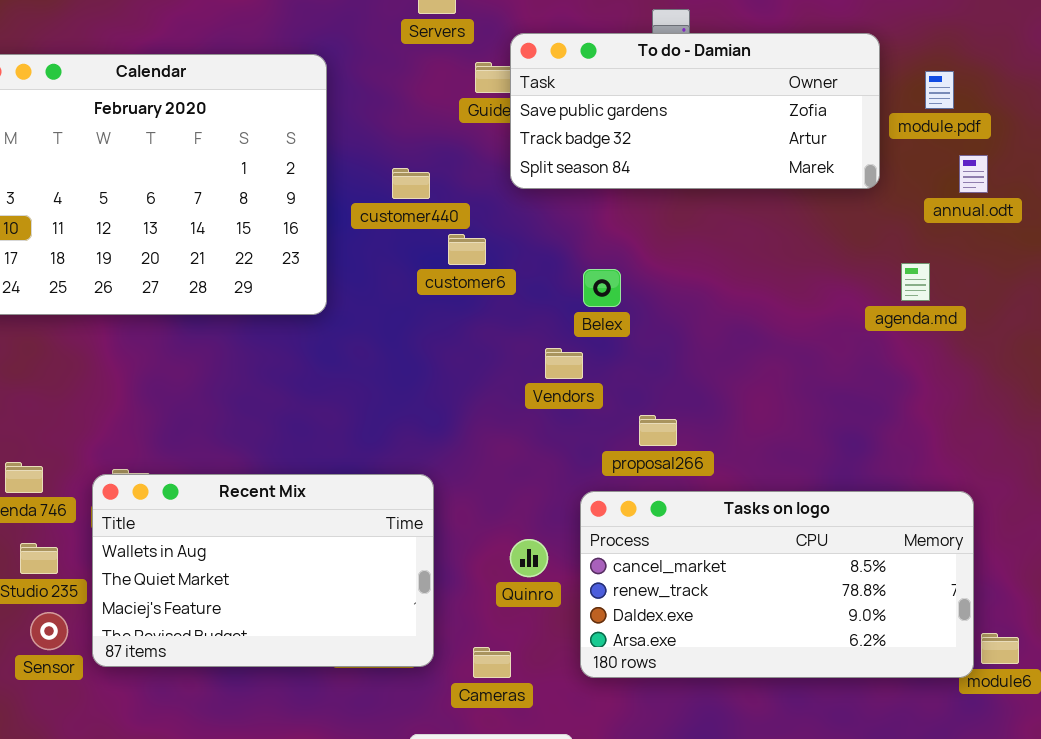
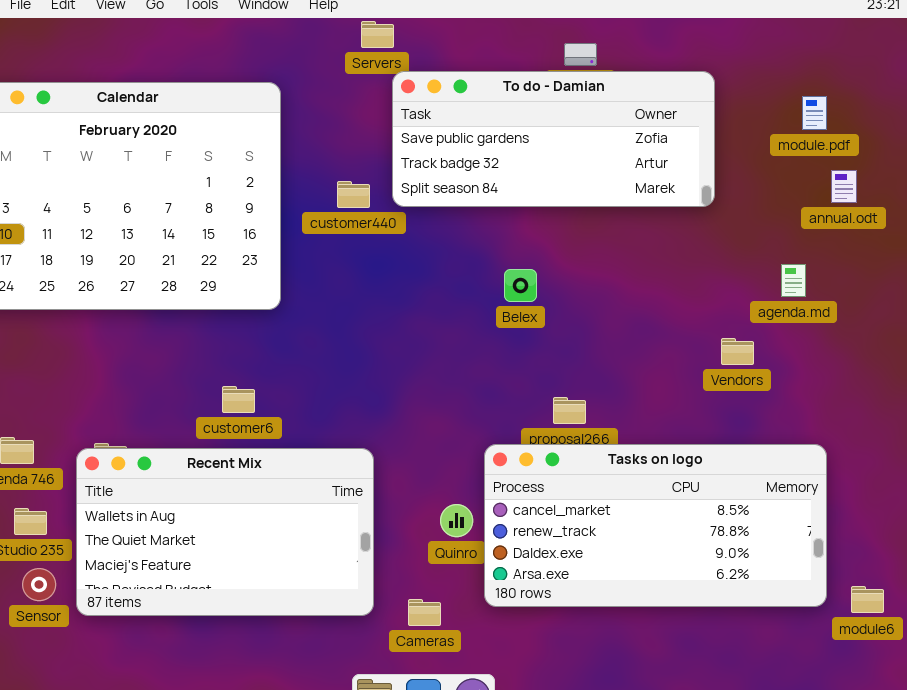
To do - Damian: [510,33,880,189] -> [392,71,715,207], moved
customer6: [448,234,486,265] -> [222,386,255,413], moved
Vendors: [545,348,583,379] -> [721,338,754,365], moved
Tasks on logo: [580,491,974,678] -> [484,444,827,607], moved

